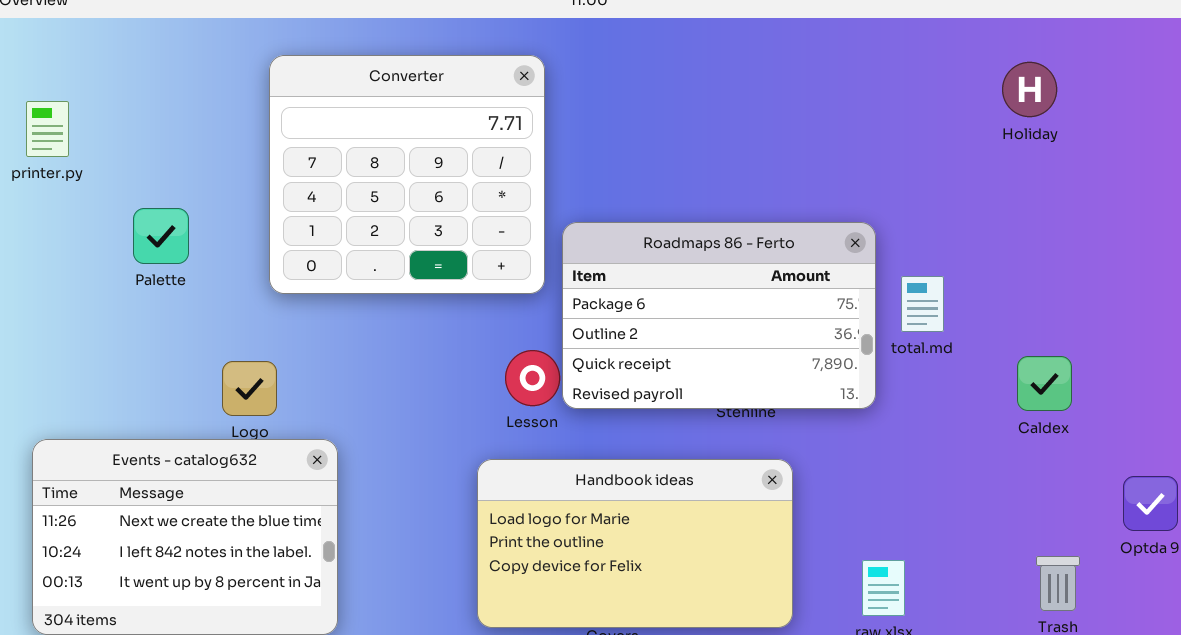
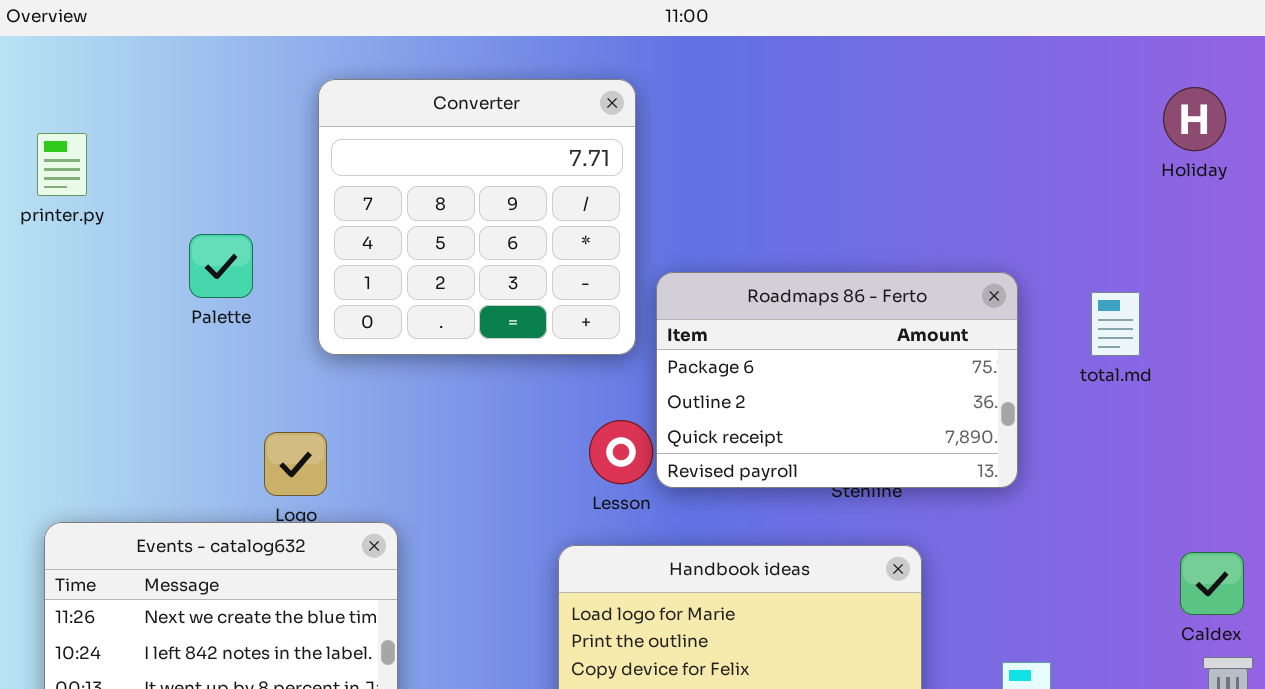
Palette: [133,208,189,264] -> [189,234,253,298], moved
total.md: [901,276,944,332] -> [1091,292,1140,356], moved
Caldex: [1017,356,1072,411] -> [1180,552,1244,615], moved

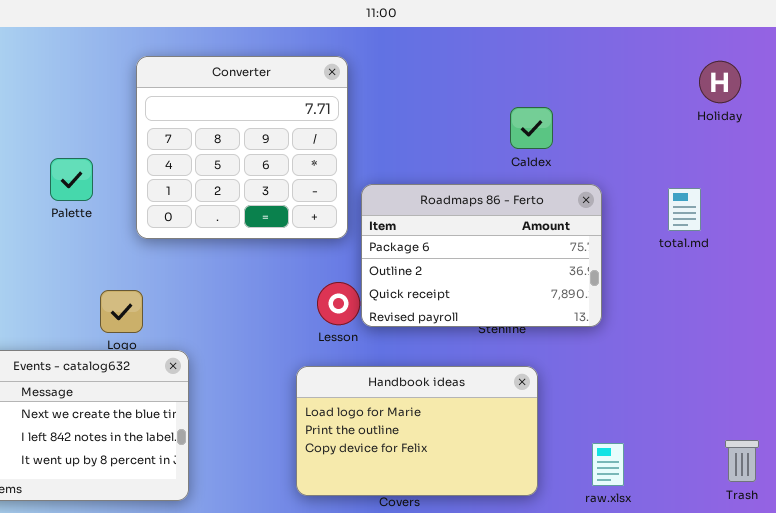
total.md: [1091,292,1140,356] -> [668,188,701,231], moved
Caldex: [1180,552,1244,615] -> [510,107,553,149], moved

